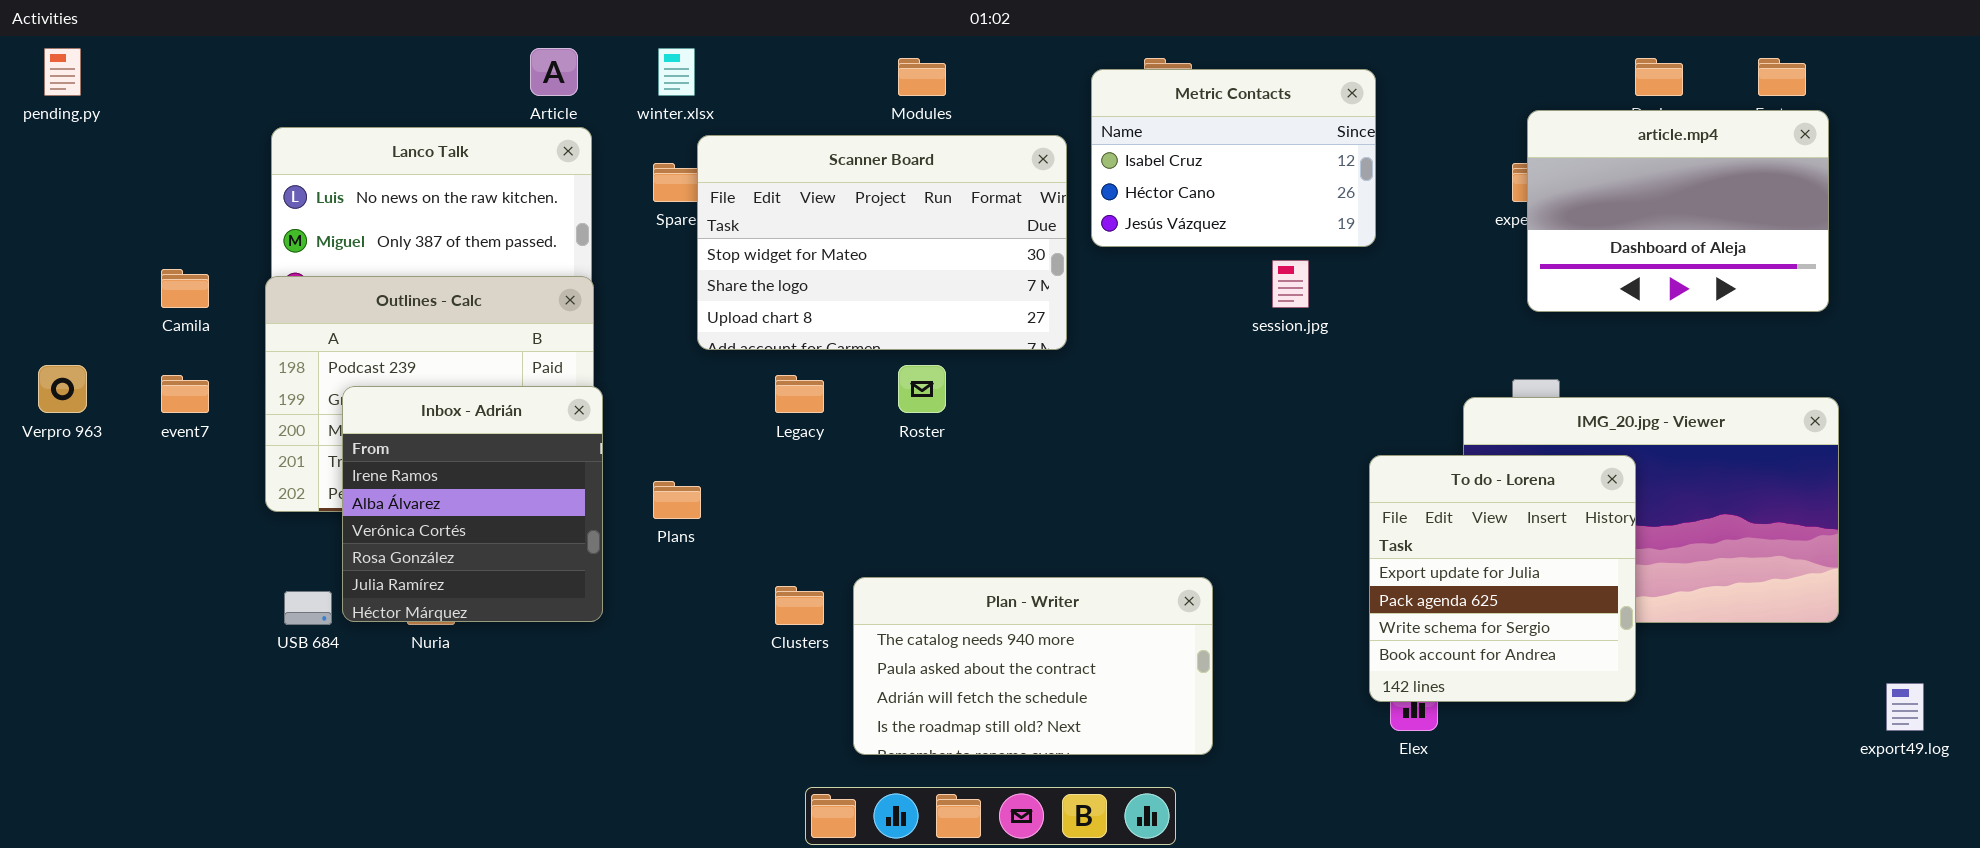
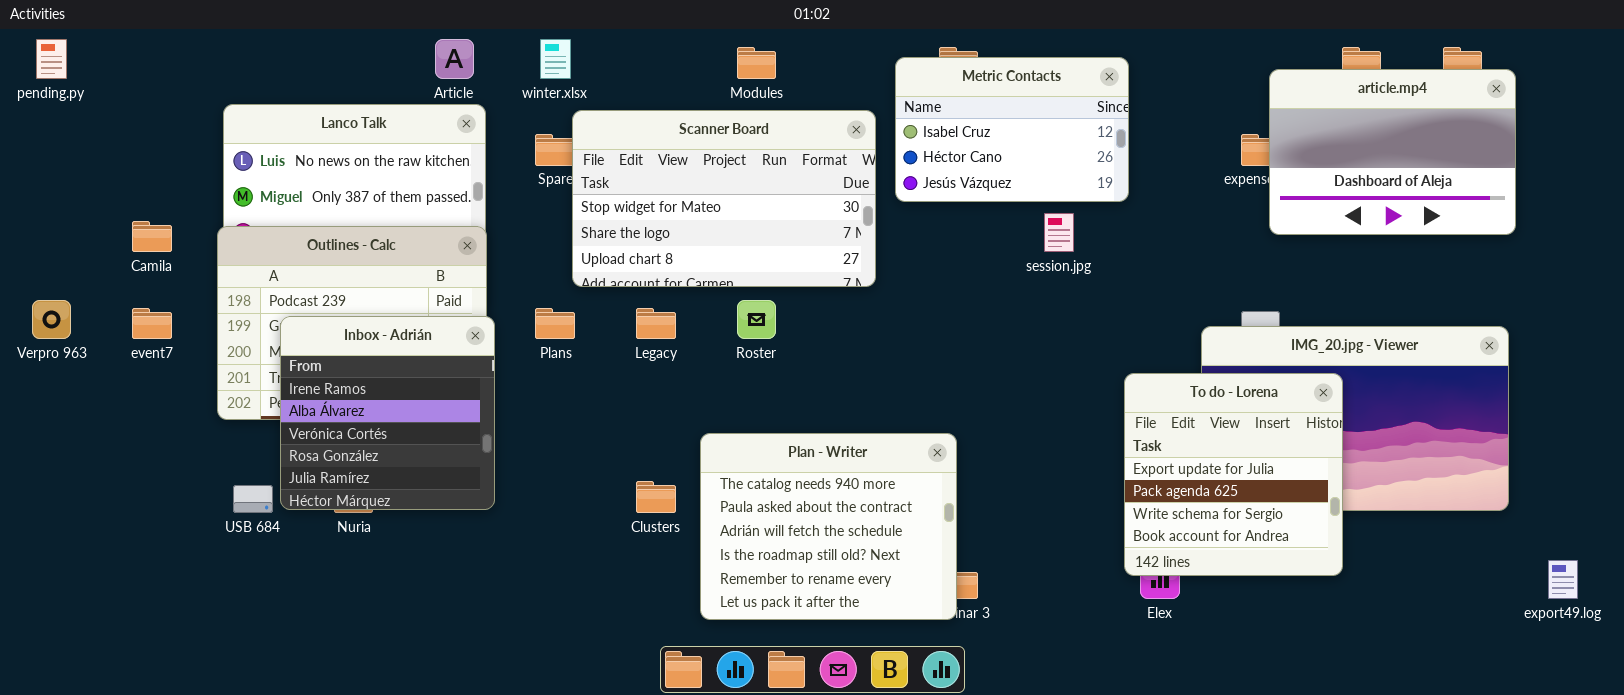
article.mp4: [1527,110,1829,312] -> [1269,69,1516,235], moved
Plans: [653,481,701,519] -> [535,308,575,339], moved
Plan - Writer: [853,577,1213,755] -> [700,433,957,620], resized

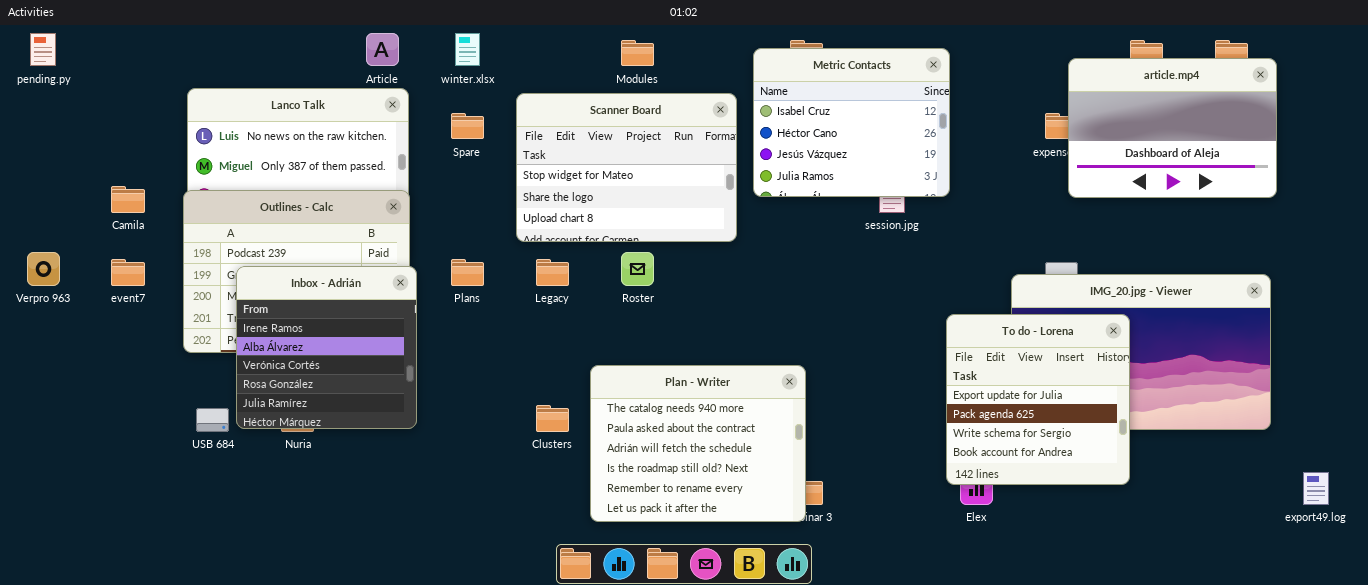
Metric Contacts: [895,57,1129,202] -> [753,48,950,197], resized
Scanner Board: [572,110,876,287] -> [516,93,737,242], resized

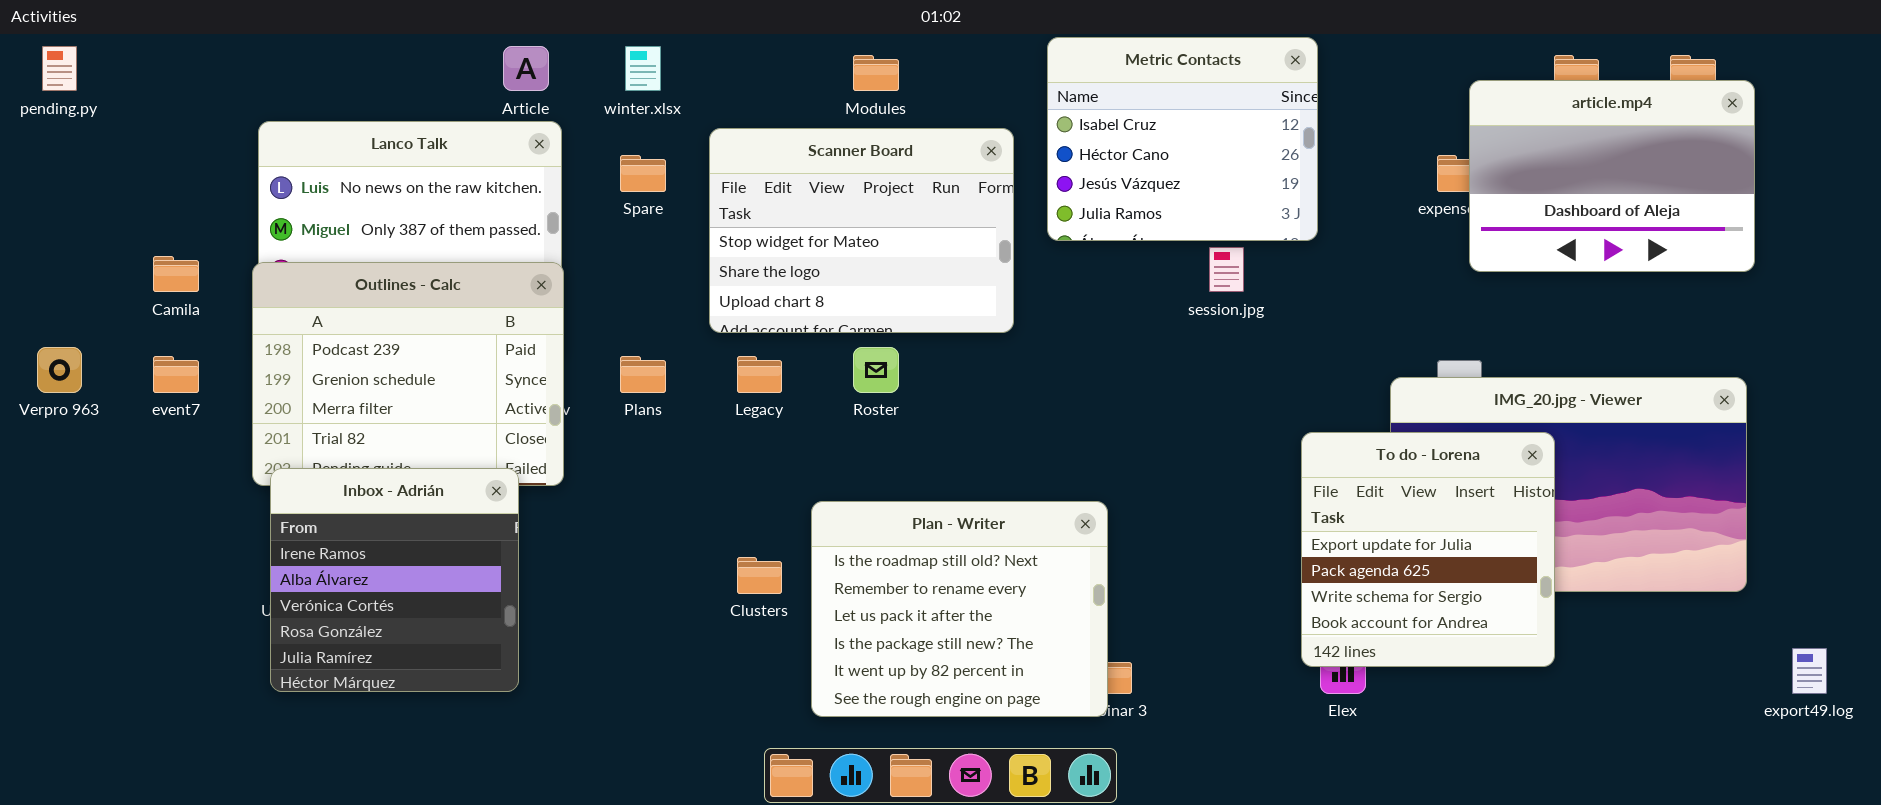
Metric Contacts: [753,48,950,197] -> [1047,37,1318,241], moved
Inbox - Adrián: [236,266,417,429] -> [270,468,519,692], moved
Plan - Writer: [590,365,806,522] -> [811,501,1108,717], scrolled down 3 rows

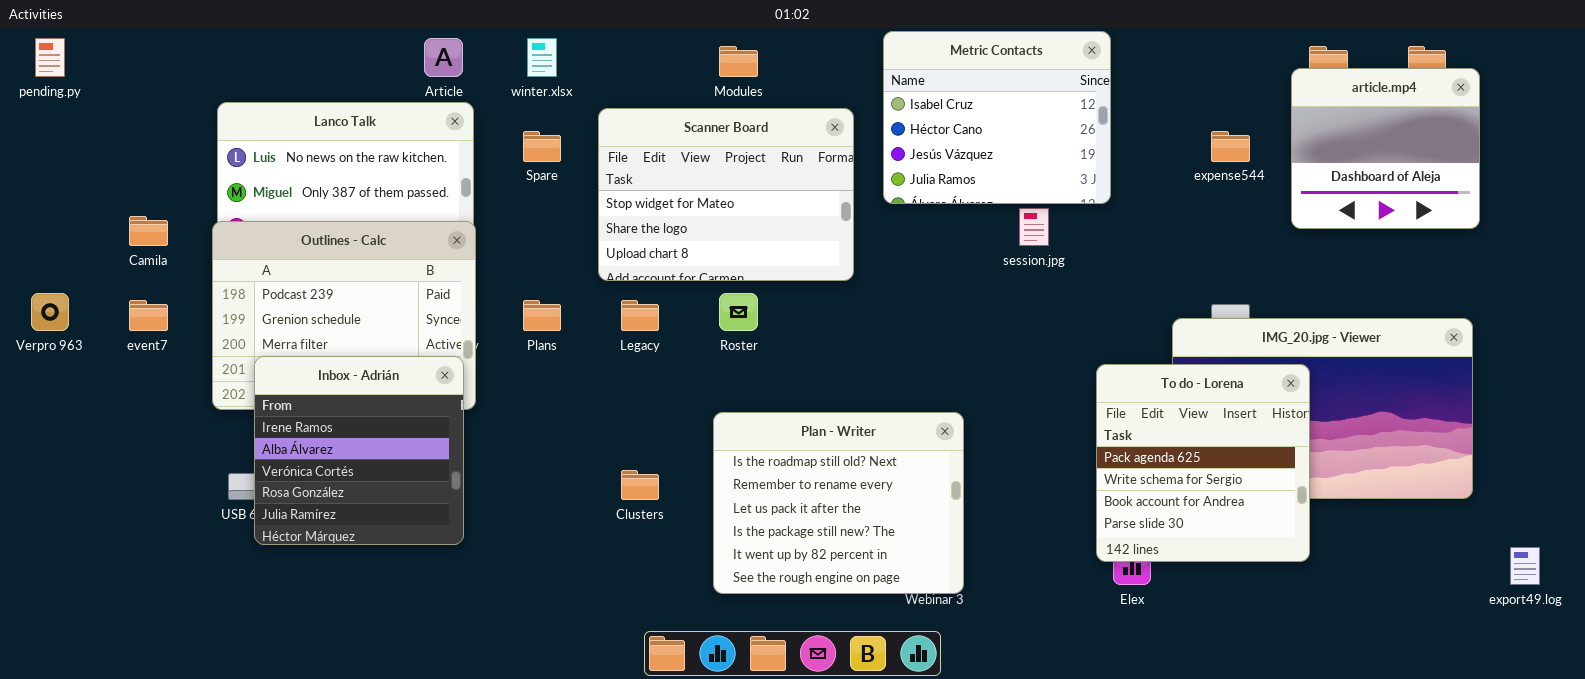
article.mp4: [1469,80,1755,272] -> [1291,68,1480,229], resized
To do - Lorena: [1301,432,1555,667] -> [1096,364,1310,562], scrolled down 1 row
Inbox - Adrián: [270,468,519,692] -> [254,356,464,545], moved
Plan - Writer: [811,501,1108,717] -> [713,412,964,594], moved

